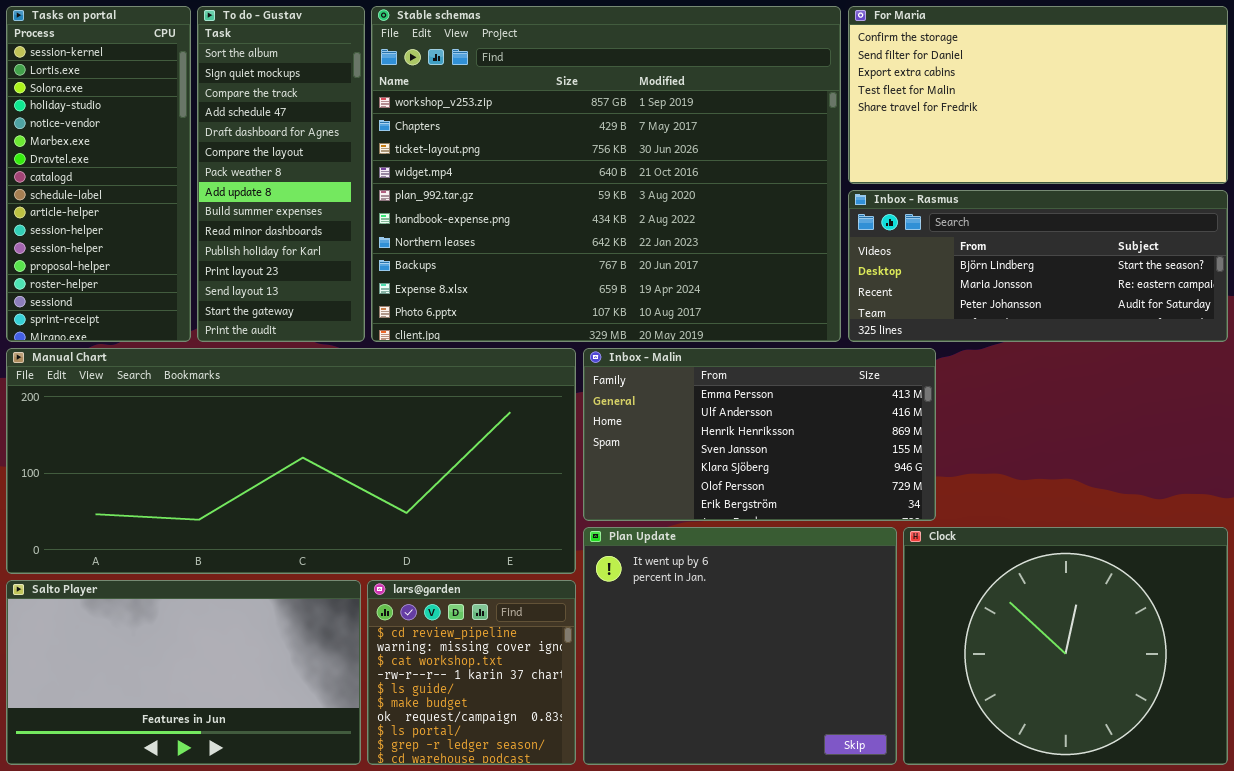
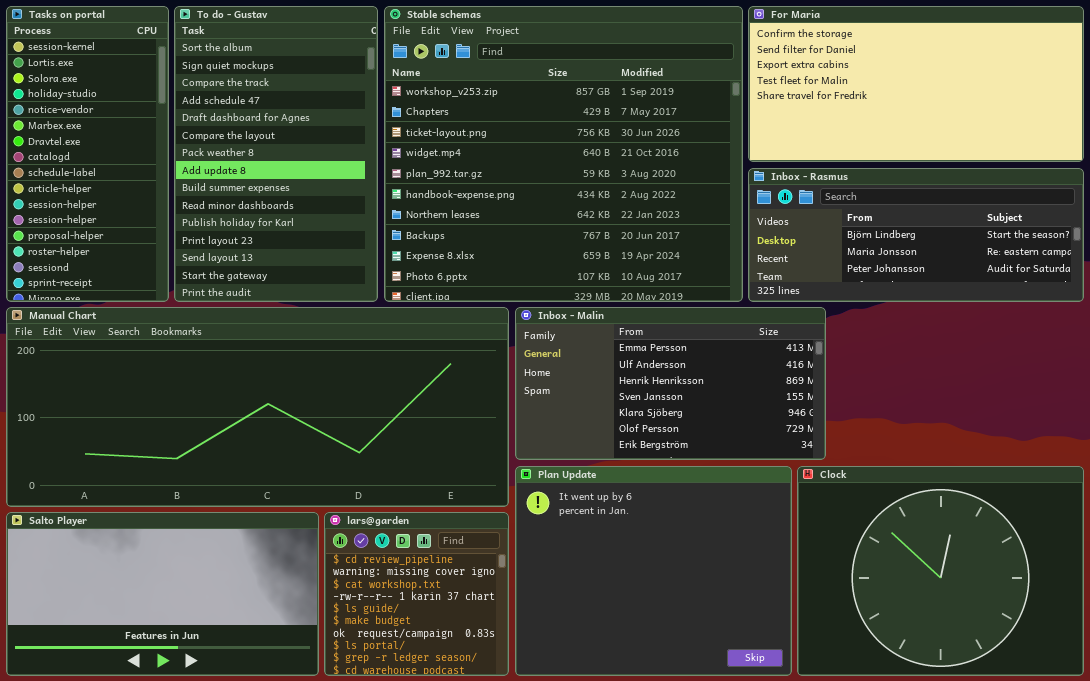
To do - Gustav: [197,6,365,342] -> [174,6,378,302], resized
Stable schemas: [371,6,841,342] -> [384,6,743,302], resized

